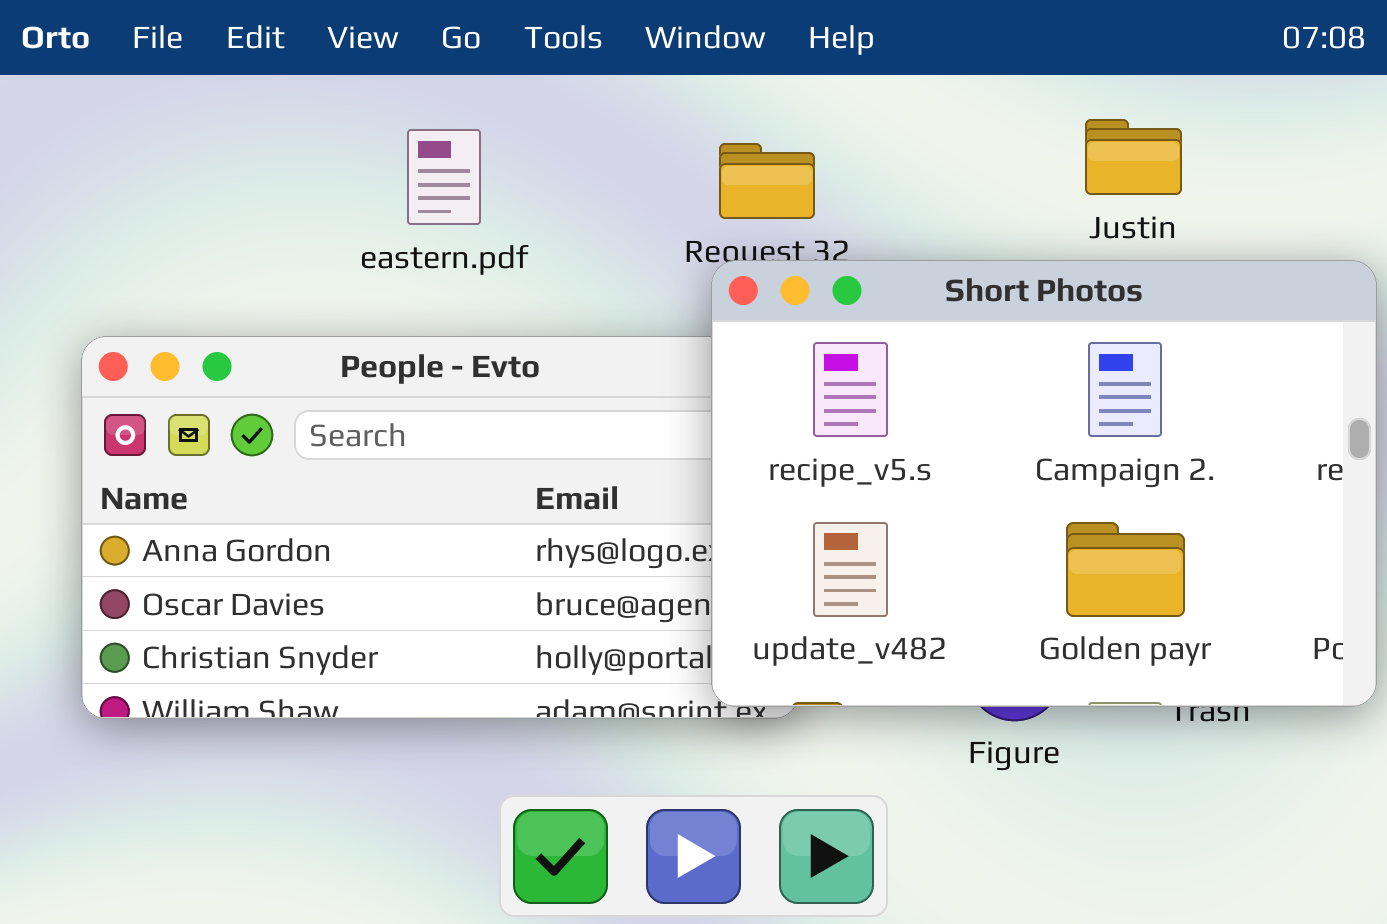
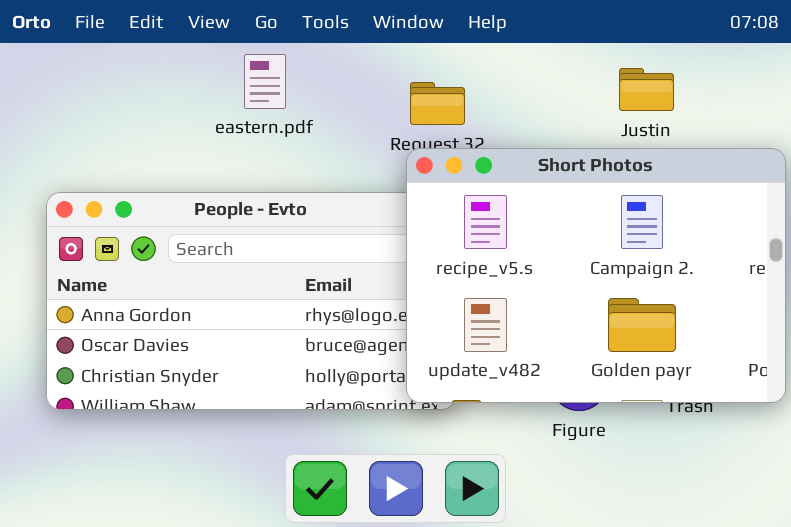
eastern.pdf: [407,129,481,225] -> [244,54,286,109], moved

